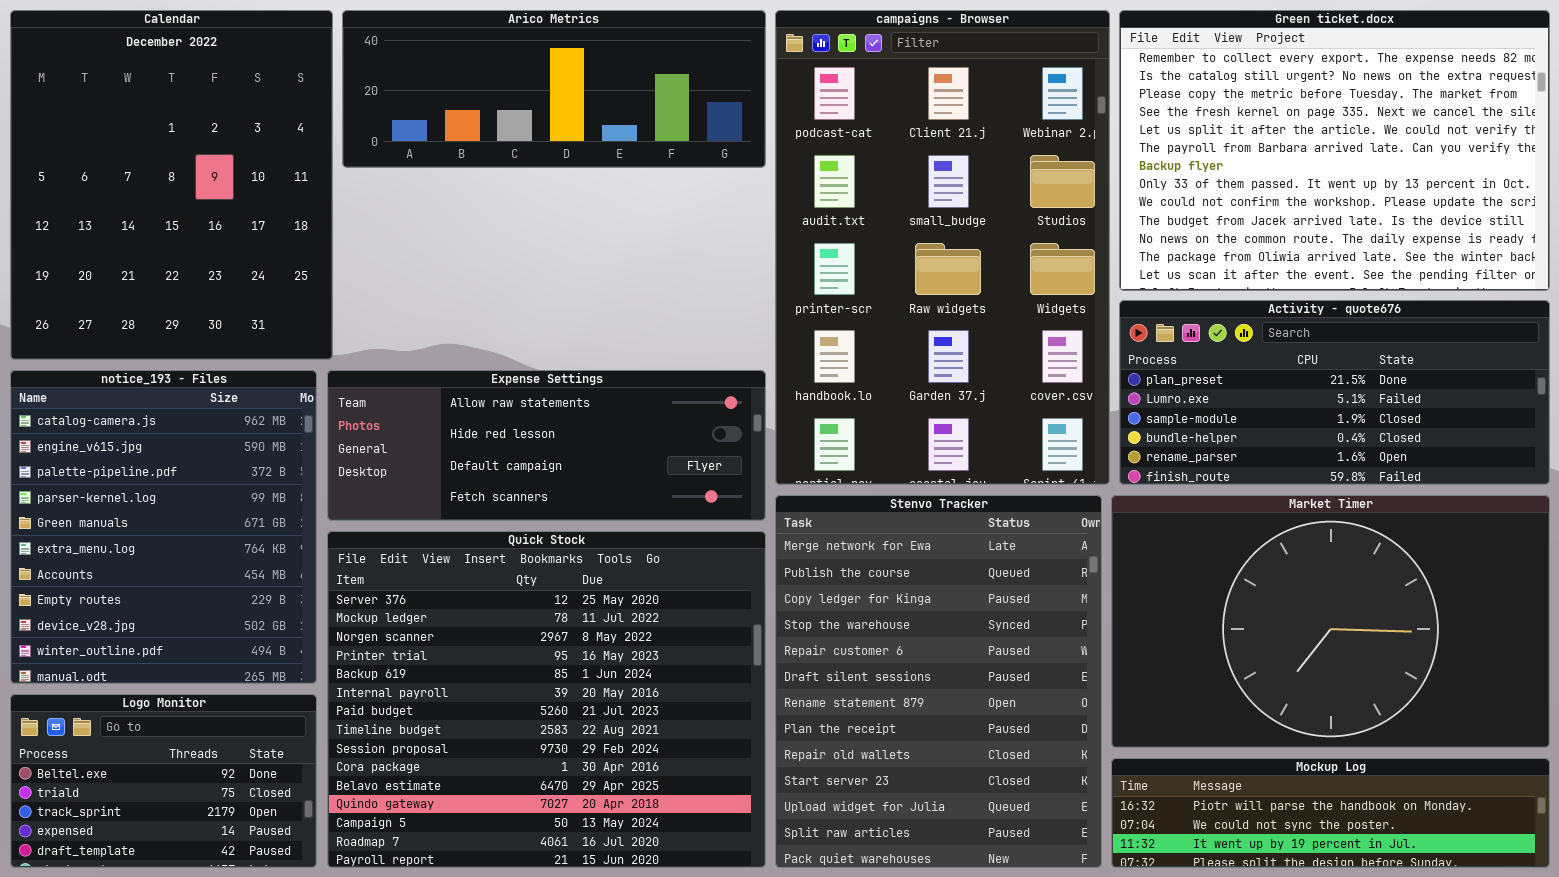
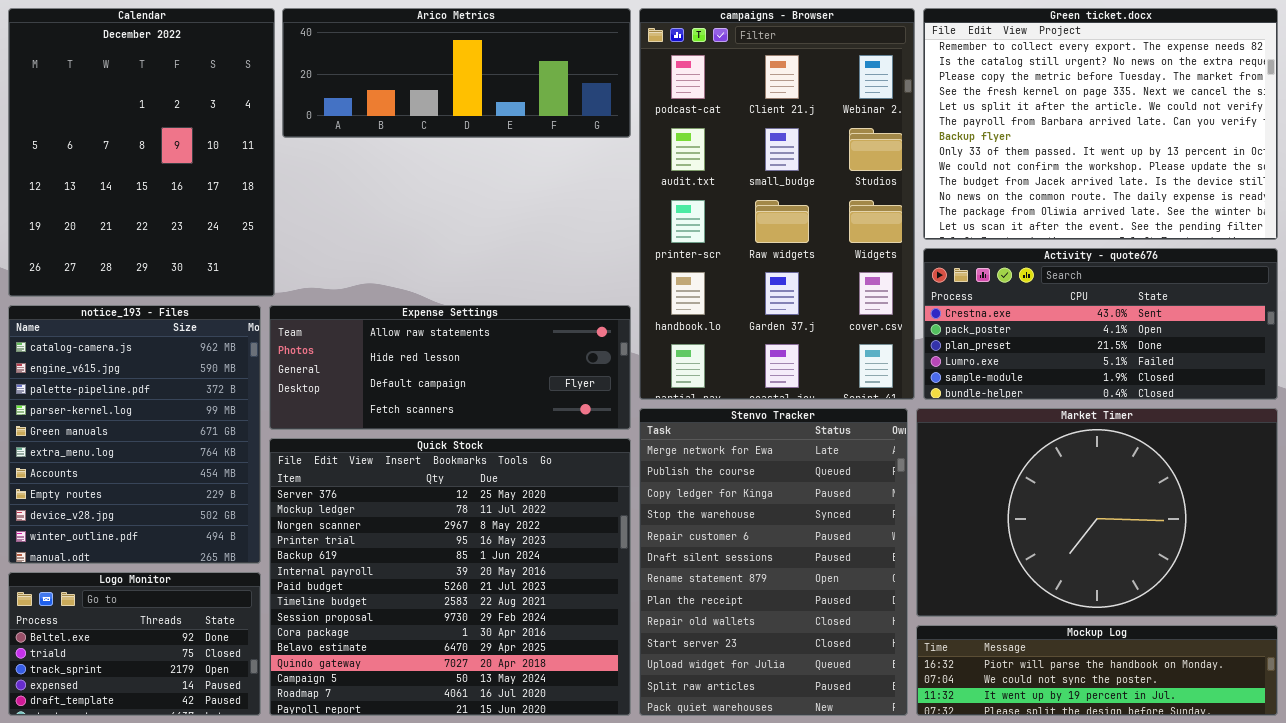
Activity - quote676: [1119,300,1550,485] -> [923,248,1278,400], scrolled up 2 rows

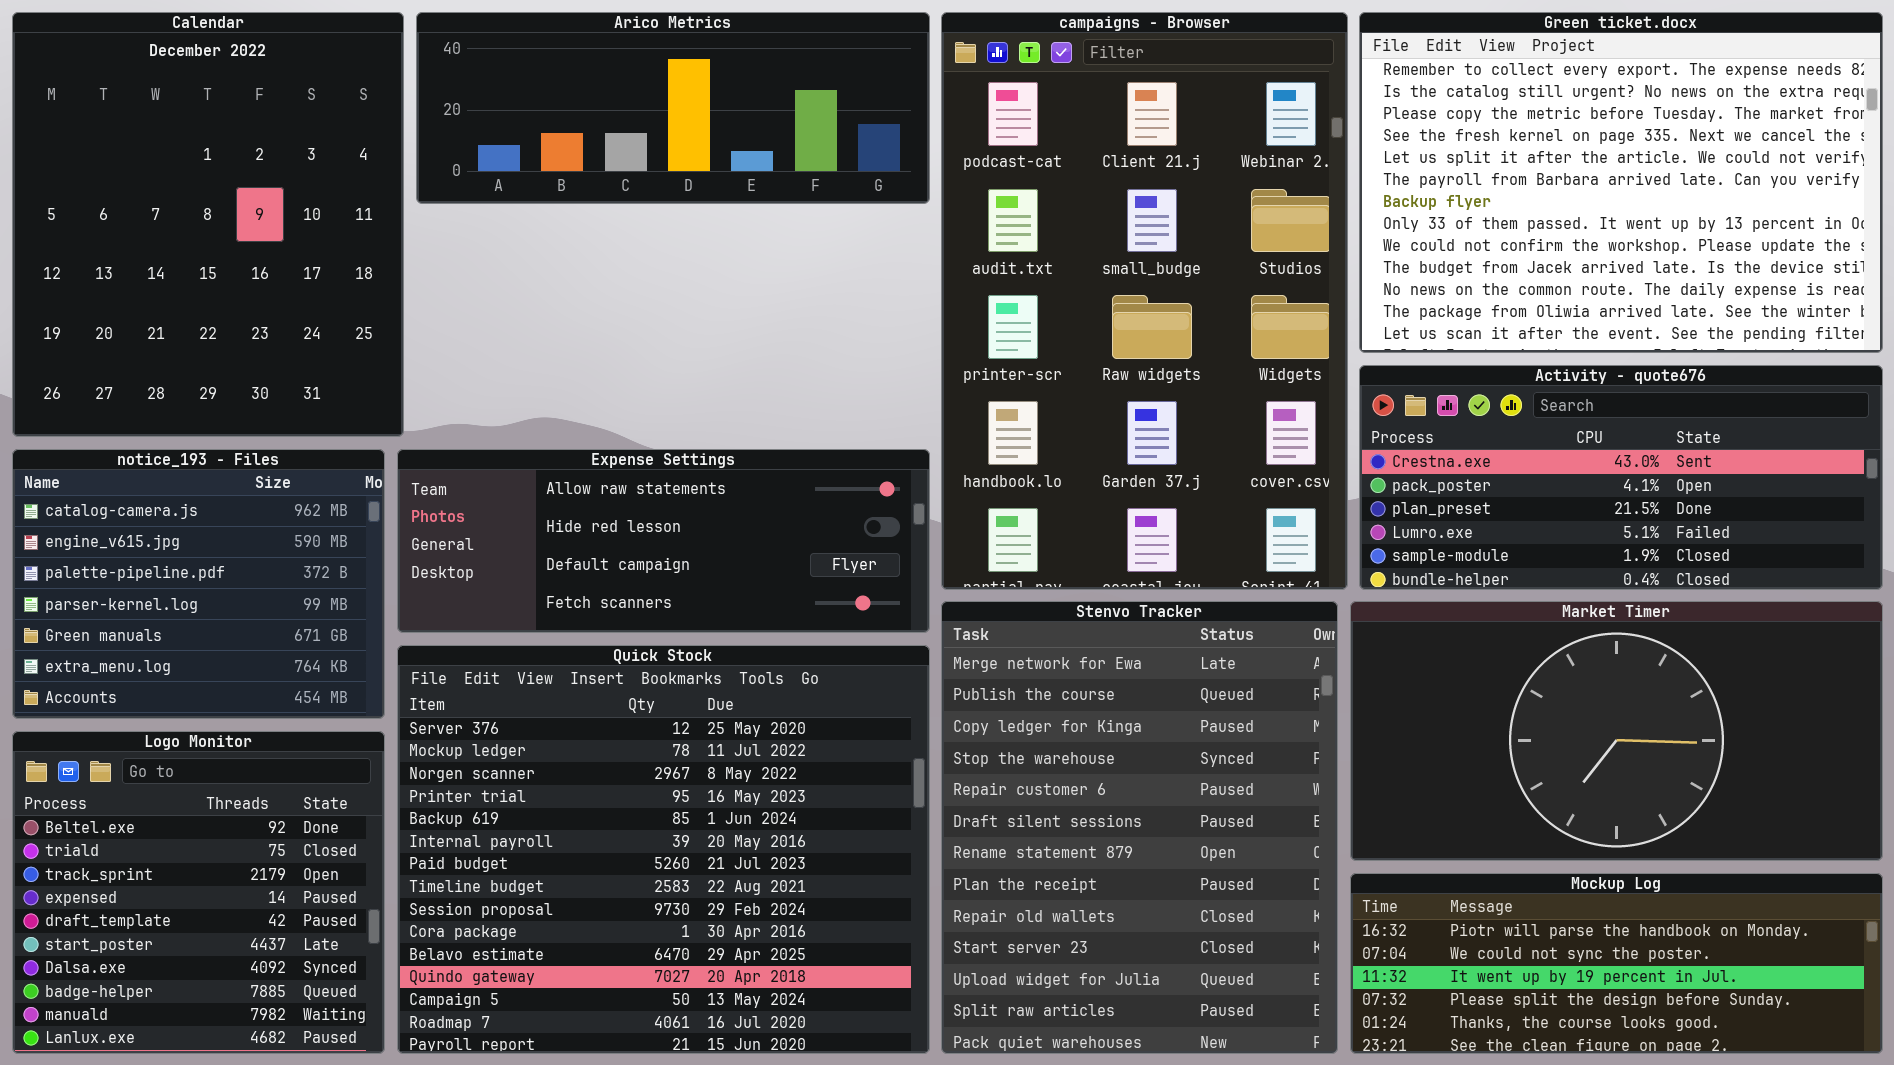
notice_193 - Files: [8,305,261,564] -> [12,449,385,719], resized
Market Timer: [916,408,1278,617] -> [1350,601,1883,861], resized
Logo Monitor: [8,572,261,716] -> [12,731,385,1054], resized
Mockup Log: [916,625,1278,716] -> [1350,873,1883,1054], resized

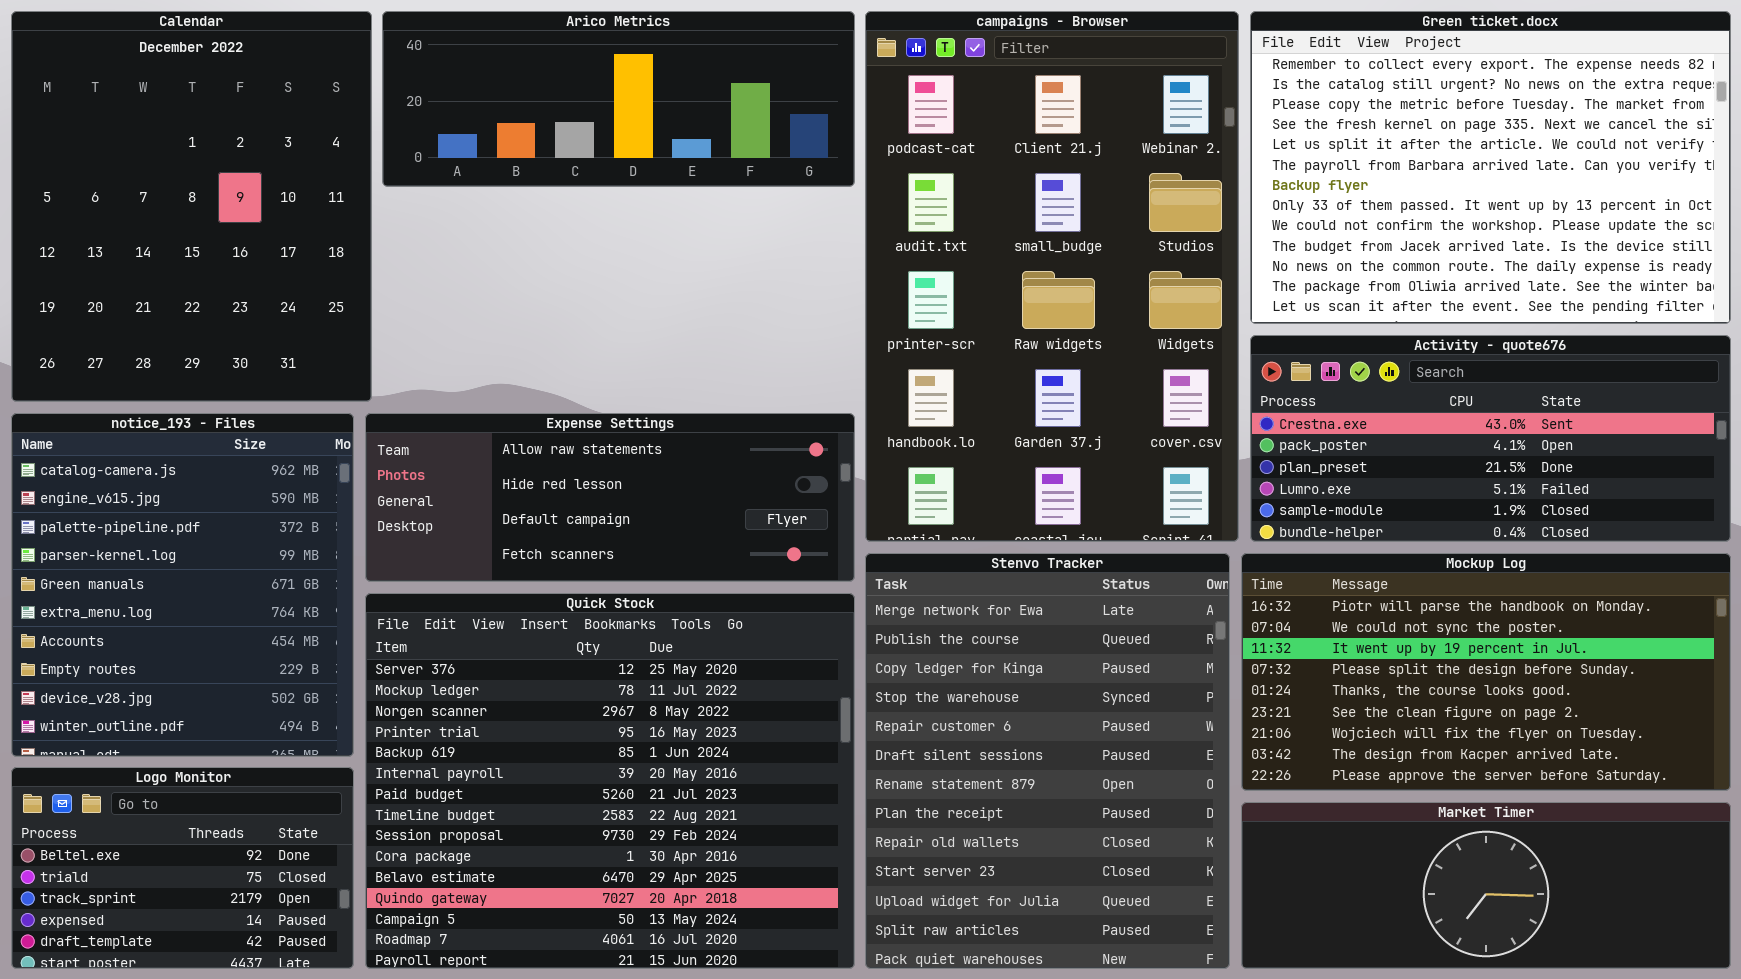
notice_193 - Files: [12,449,385,719] -> [11,413,354,757], resized
Market Timer: [1350,601,1883,861] -> [1241,802,1731,969], moved, resized
Logo Monitor: [12,731,385,1054] -> [11,767,354,969], resized
Mockup Log: [1350,873,1883,1054] -> [1241,553,1731,791], moved, resized

